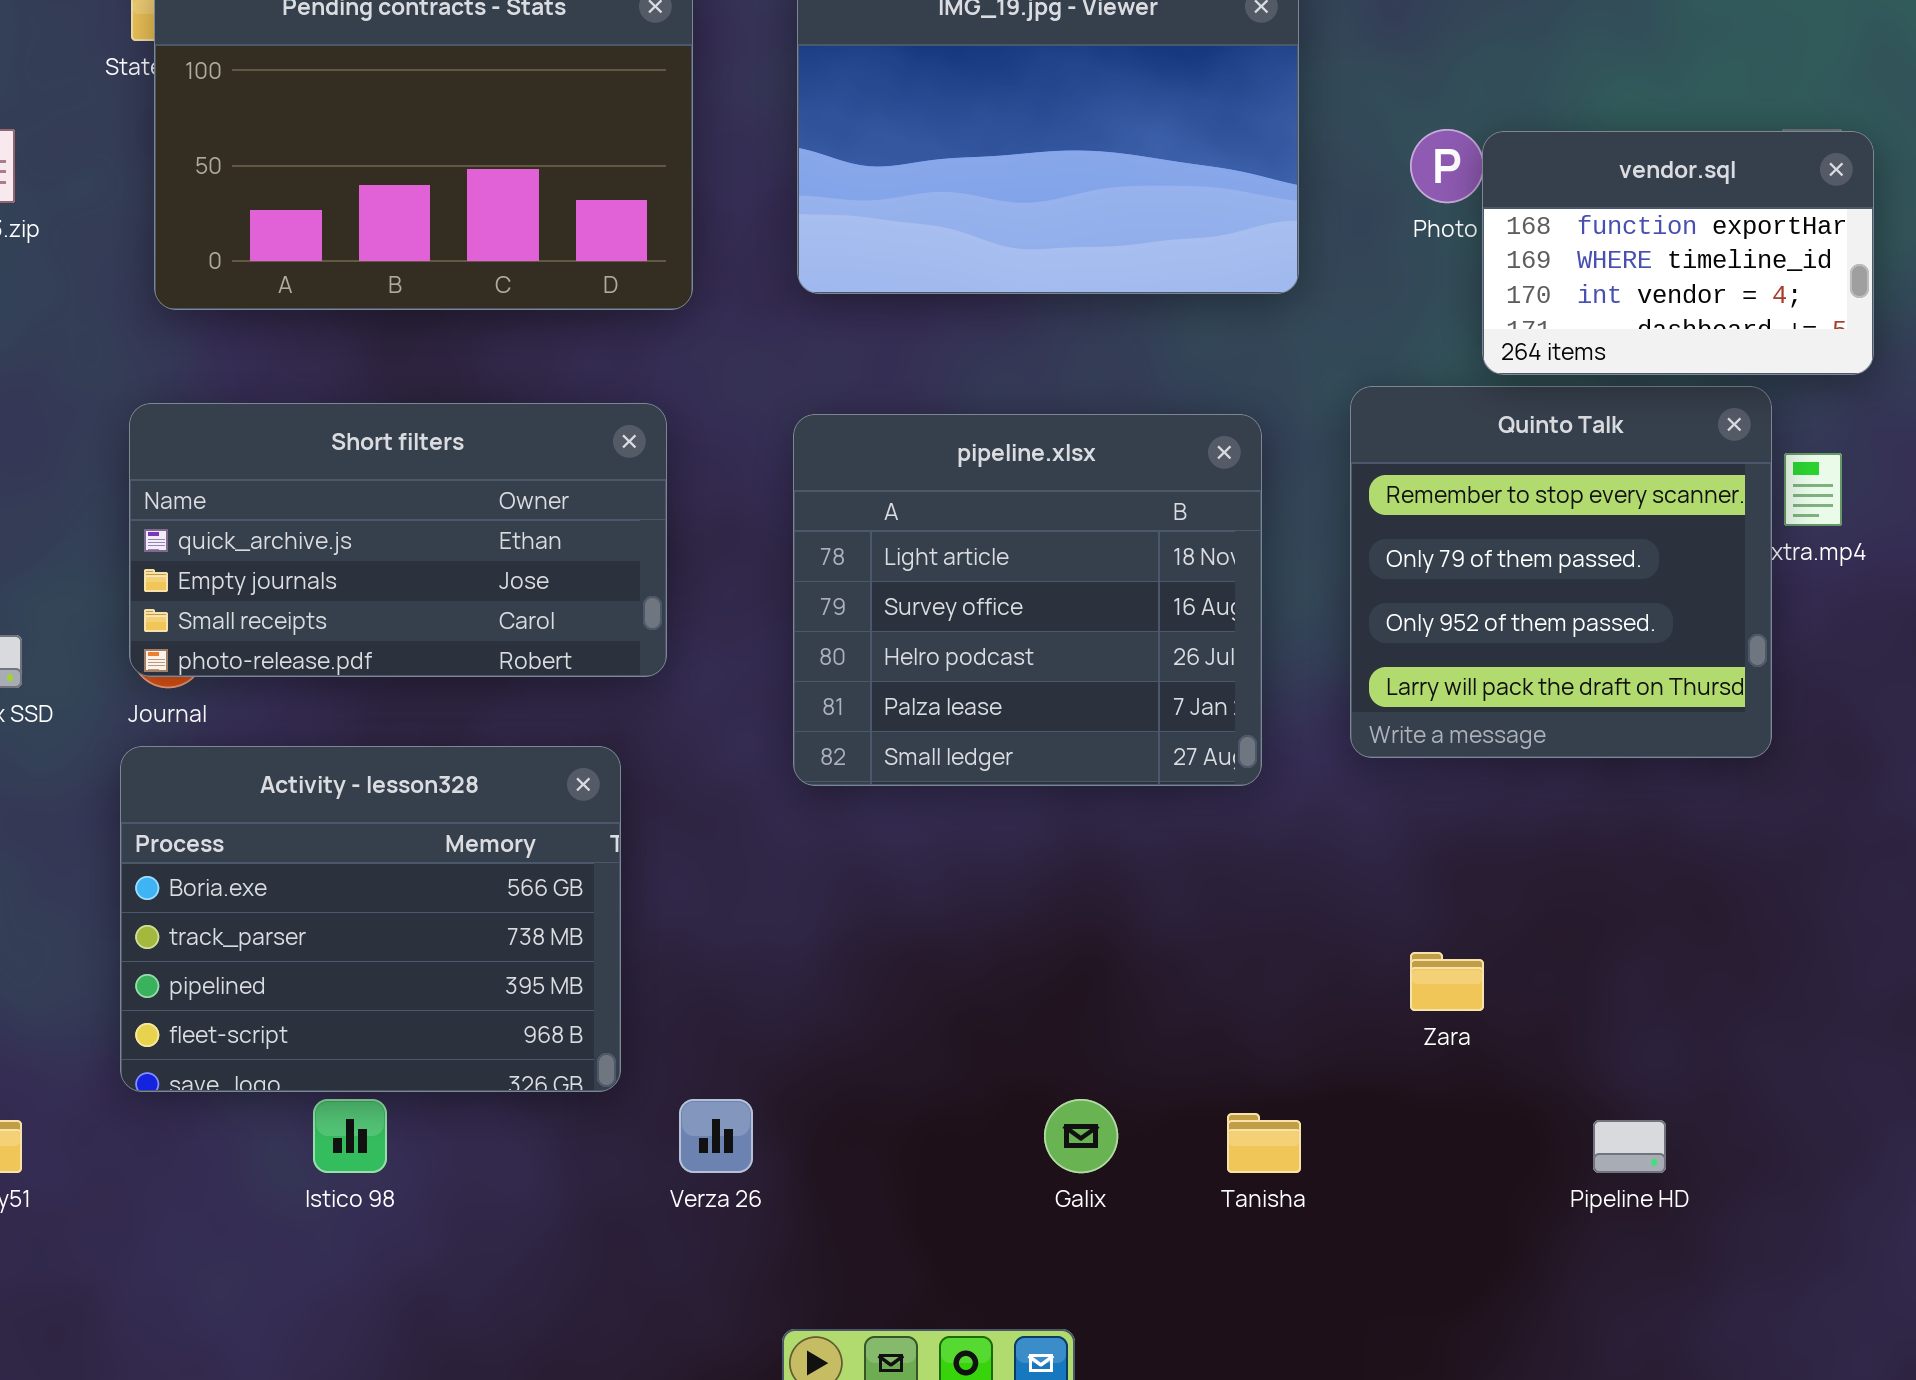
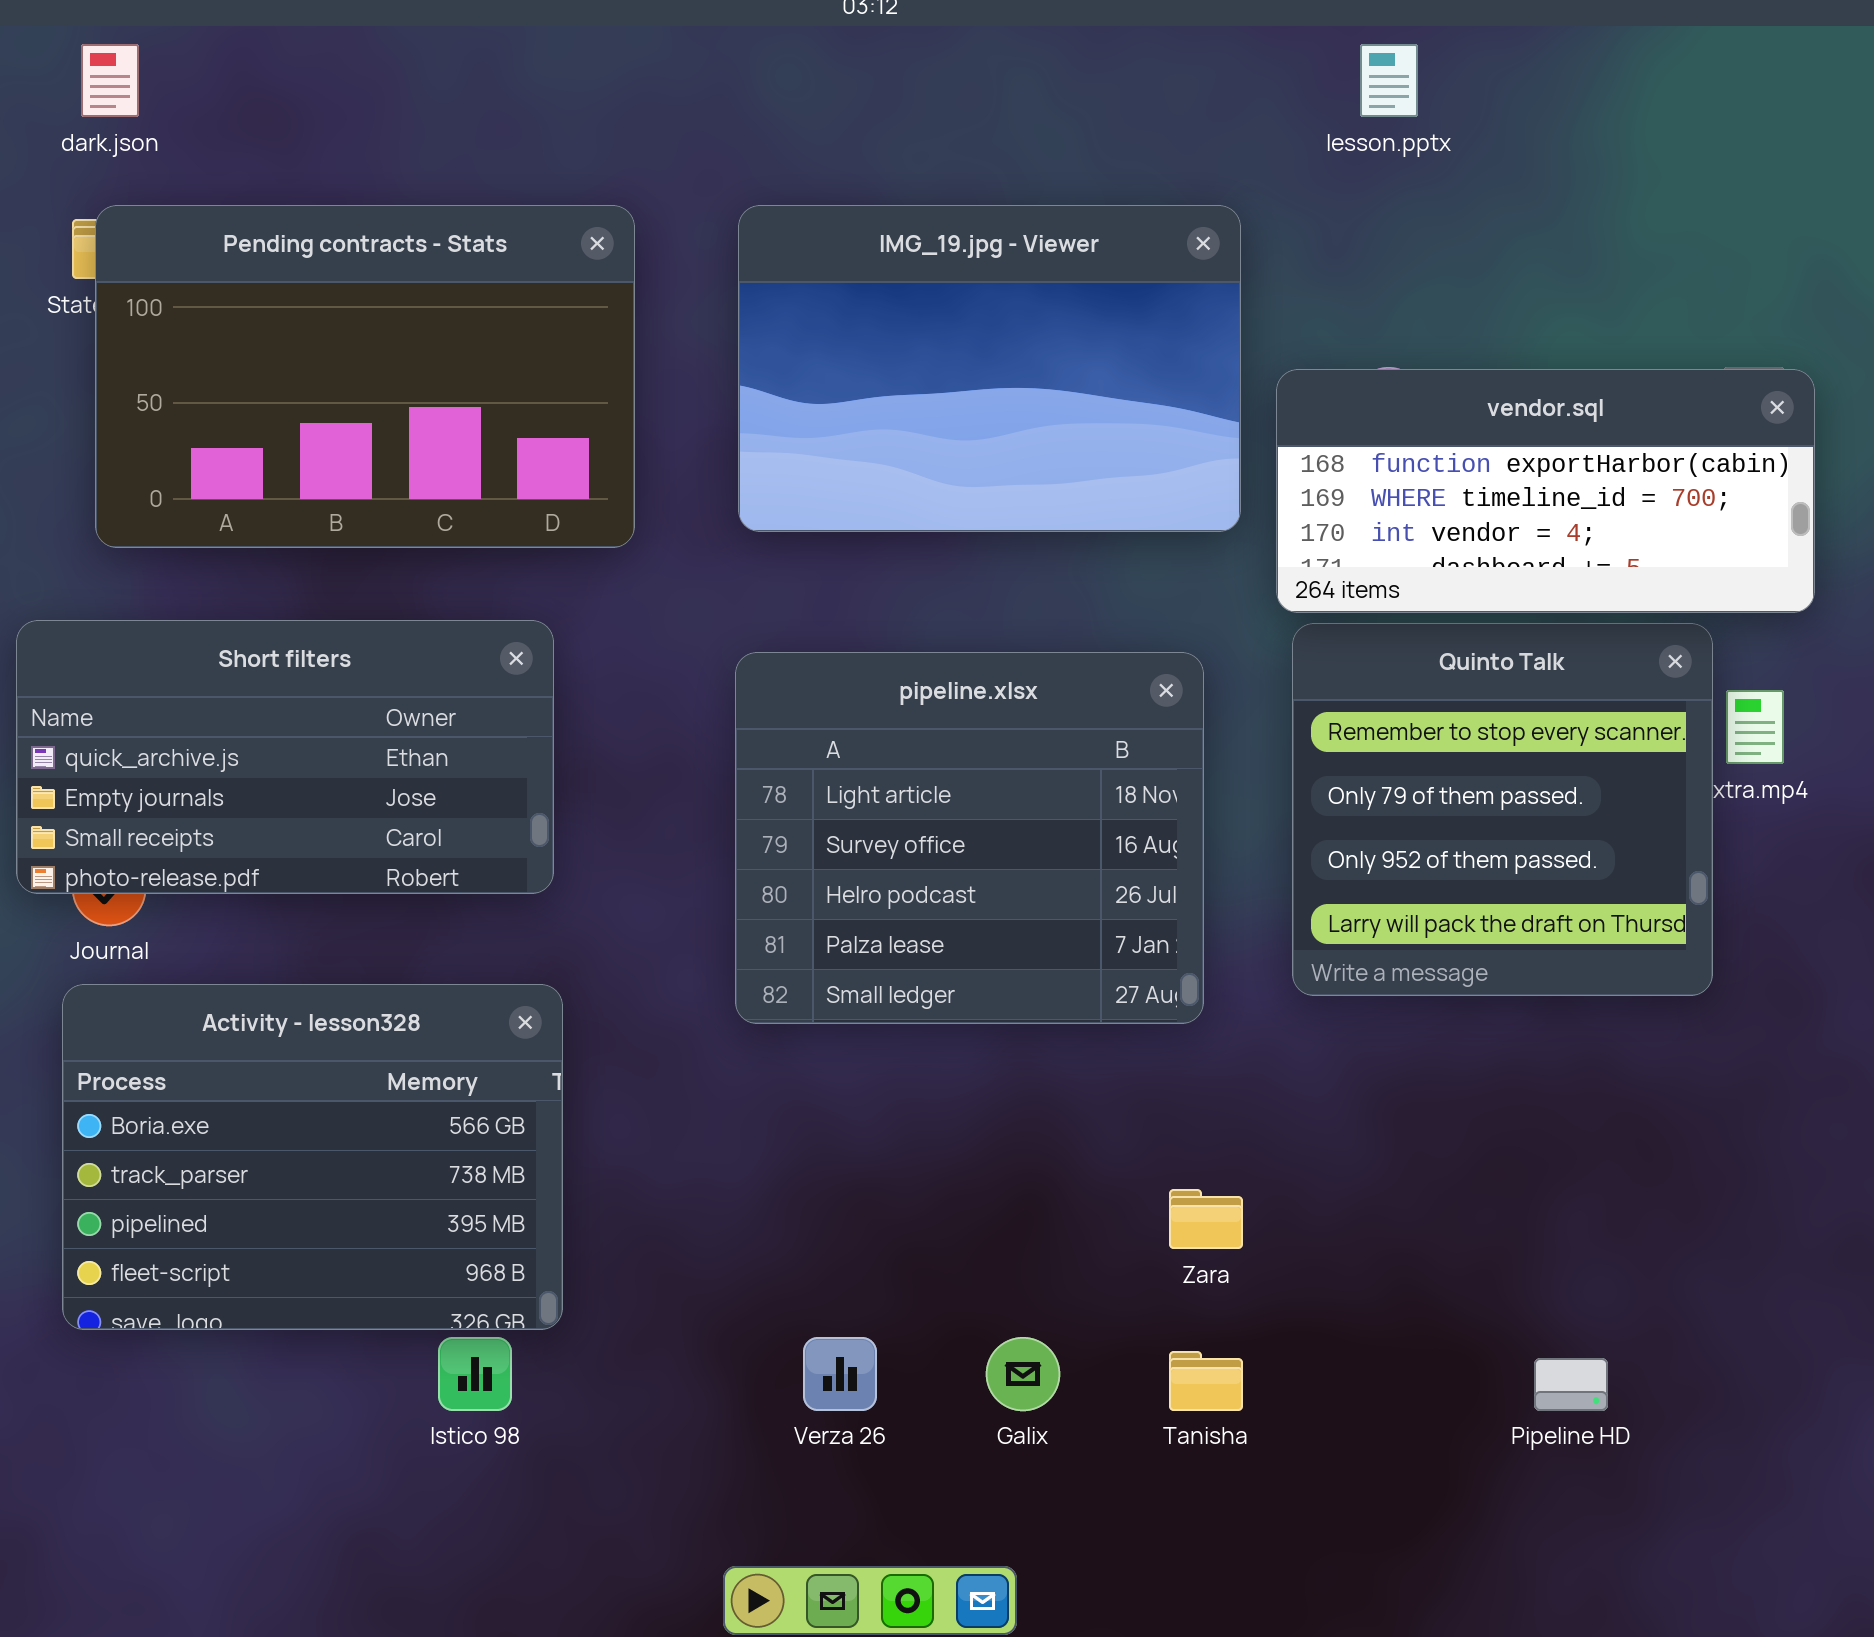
vendor.sql: [1482,131,1874,375] -> [1276,369,1815,613], resized
Short filters: [129,403,667,677] -> [16,620,554,894], moved
Zara: [1410,952,1484,1011] -> [1169,1189,1243,1249], moved
Istico 98: [313,1099,387,1173] -> [438,1337,512,1411], moved
Verza 26: [679,1099,753,1173] -> [803,1337,877,1411], moved

